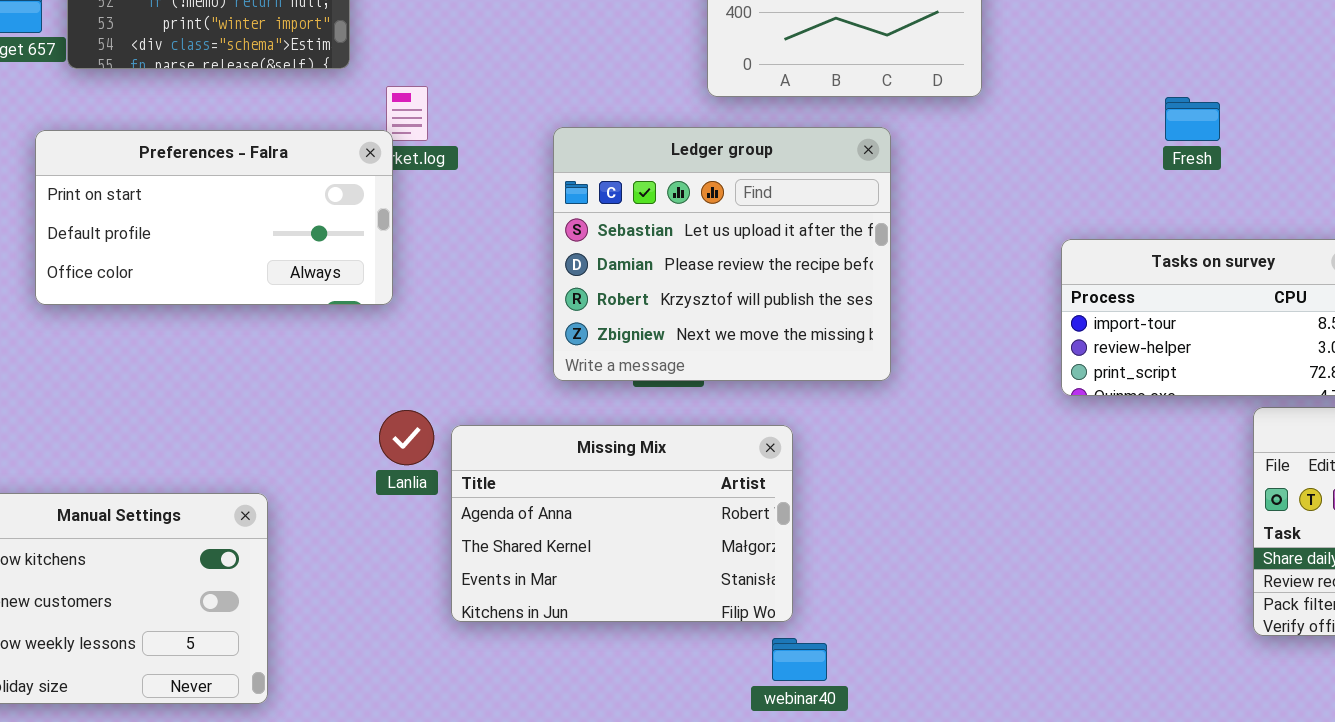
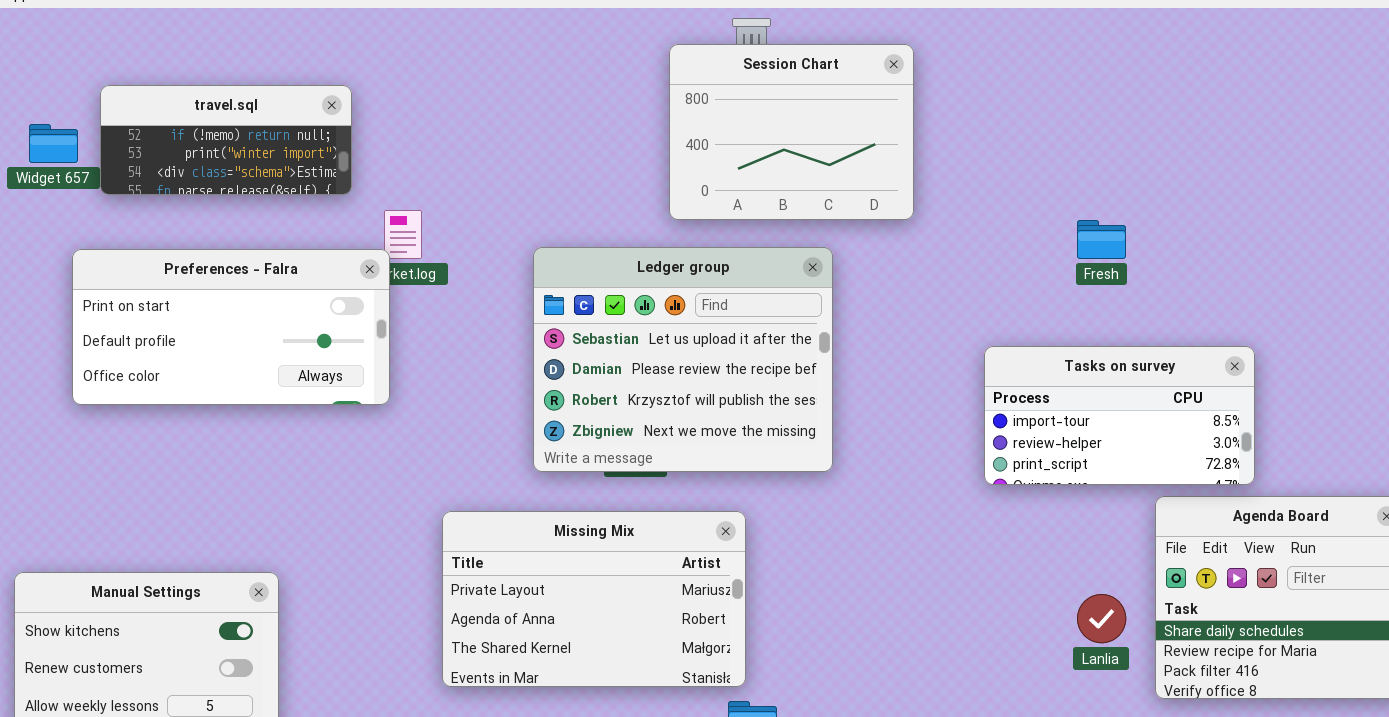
Lanlia: [379,410,434,465] -> [1077,594,1126,643], moved
Missing Mix: [451,425,793,622] -> [442,511,746,687], scrolled up 1 row

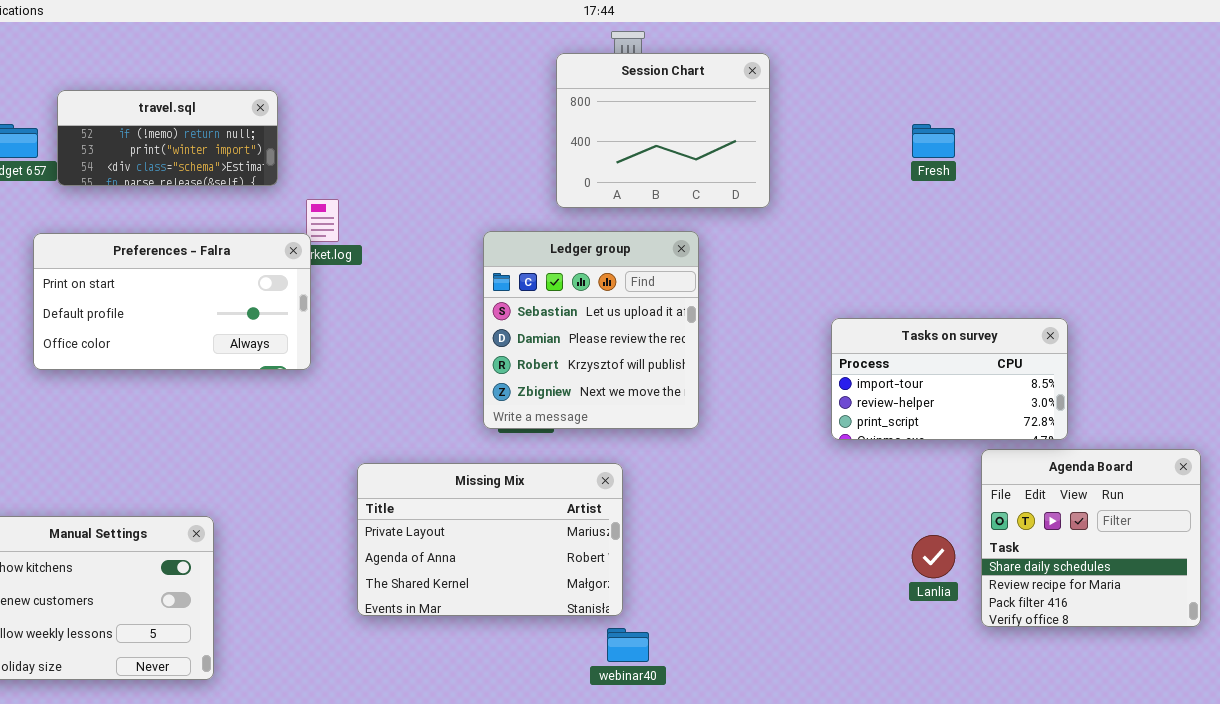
Fresh: [1077,220,1126,259] -> [912,124,955,158], moved
Ledger group: [533,247,833,472] -> [483,231,699,429], resized

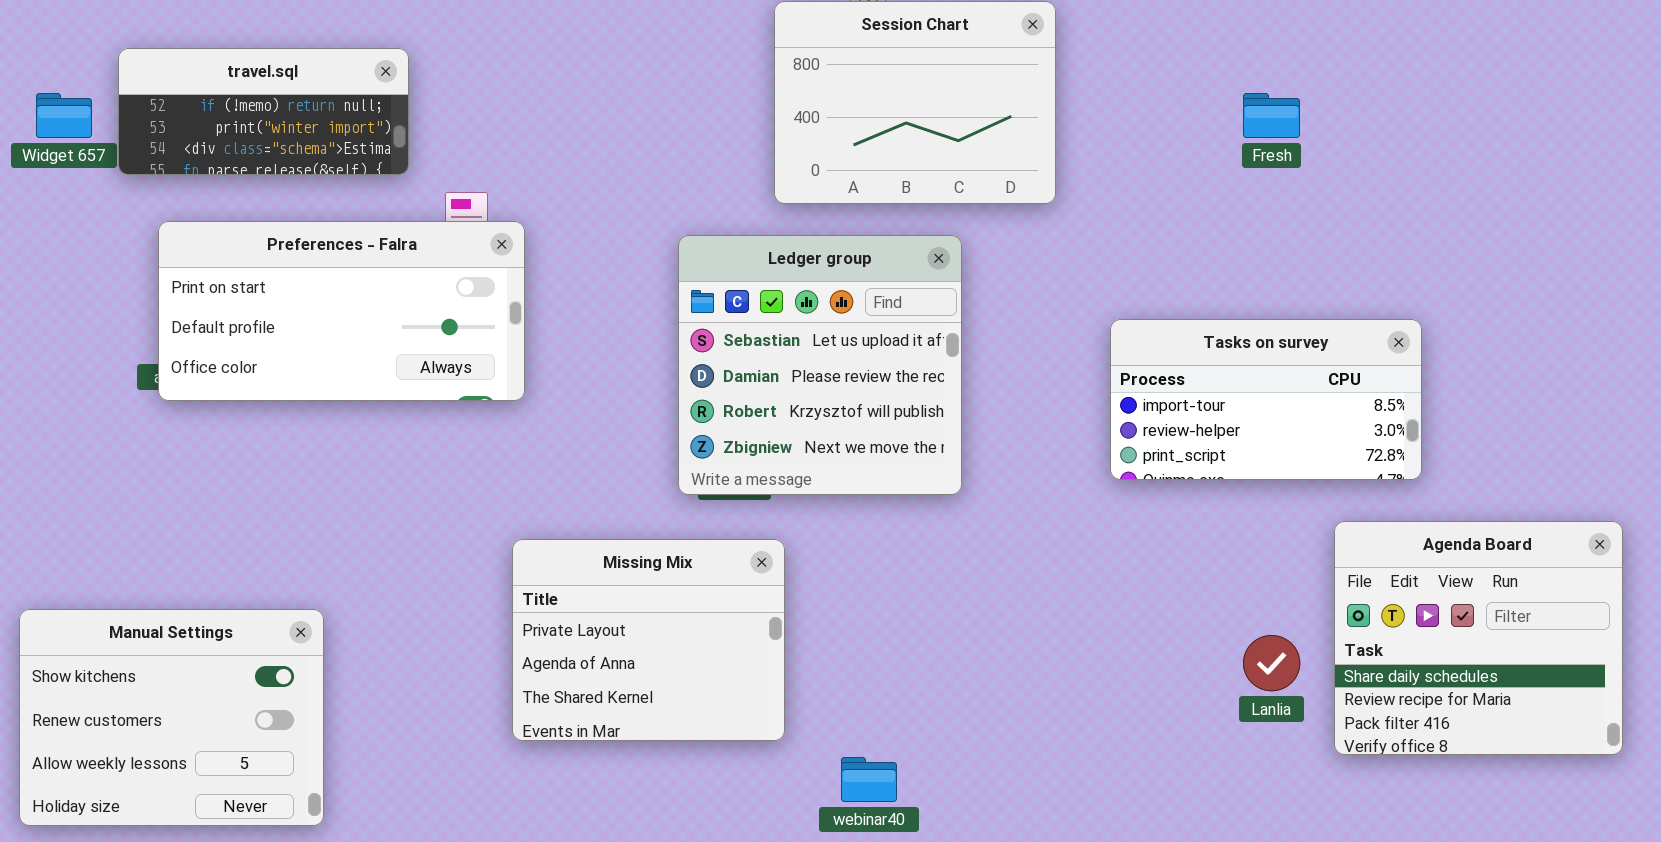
Preferences - Falra: [33,233,311,370] -> [158,221,525,401], moved
Tasks on survey: [831,318,1068,440] -> [1110,319,1422,480], moved
Missing Mix: [357,463,623,616] -> [512,539,785,741], resized

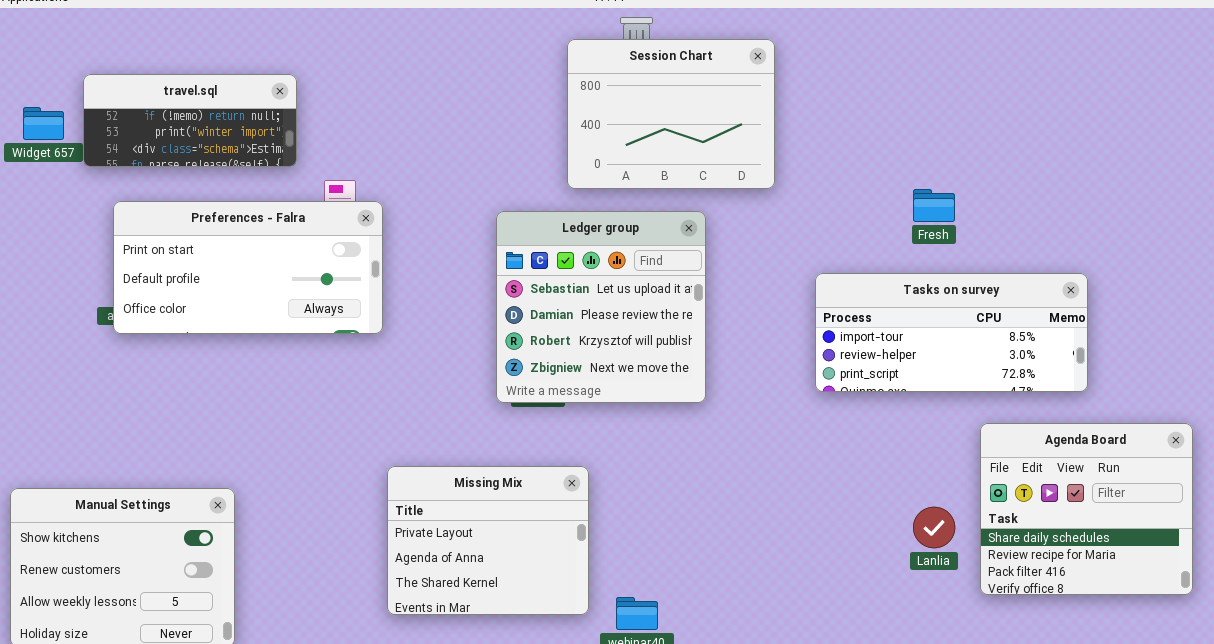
Fresh: [1243,93,1300,138] -> [913,189,955,222], moved
Tasks on survey: [1110,319,1422,480] -> [815,273,1088,392], resized
Missing Mix: [512,539,785,741] -> [387,466,589,615], moved

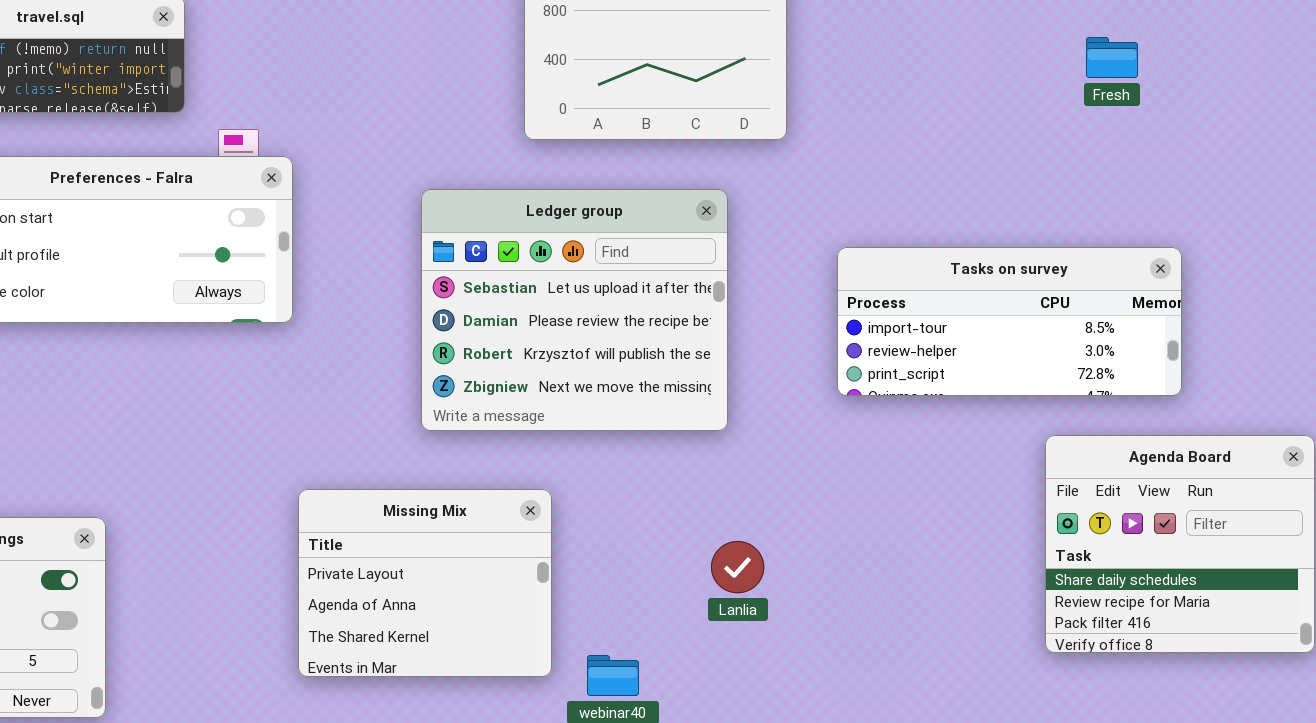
Fresh: [913,189,955,222] -> [1086,37,1138,78], moved
Ledger group: [496,211,706,403] -> [421,189,728,431], moved, resized
Lanlia: [913,507,955,548] -> [711,541,764,593], moved

